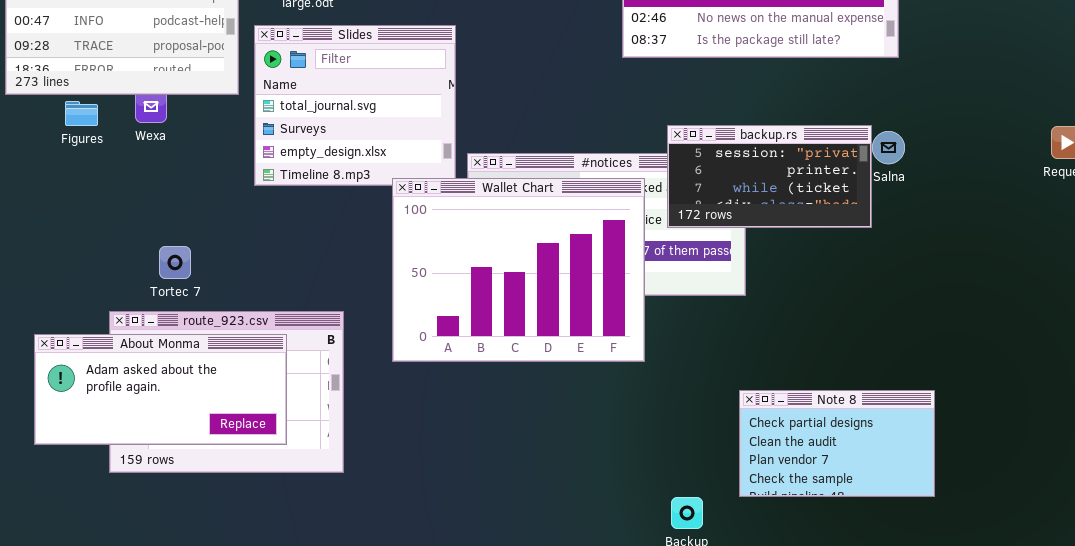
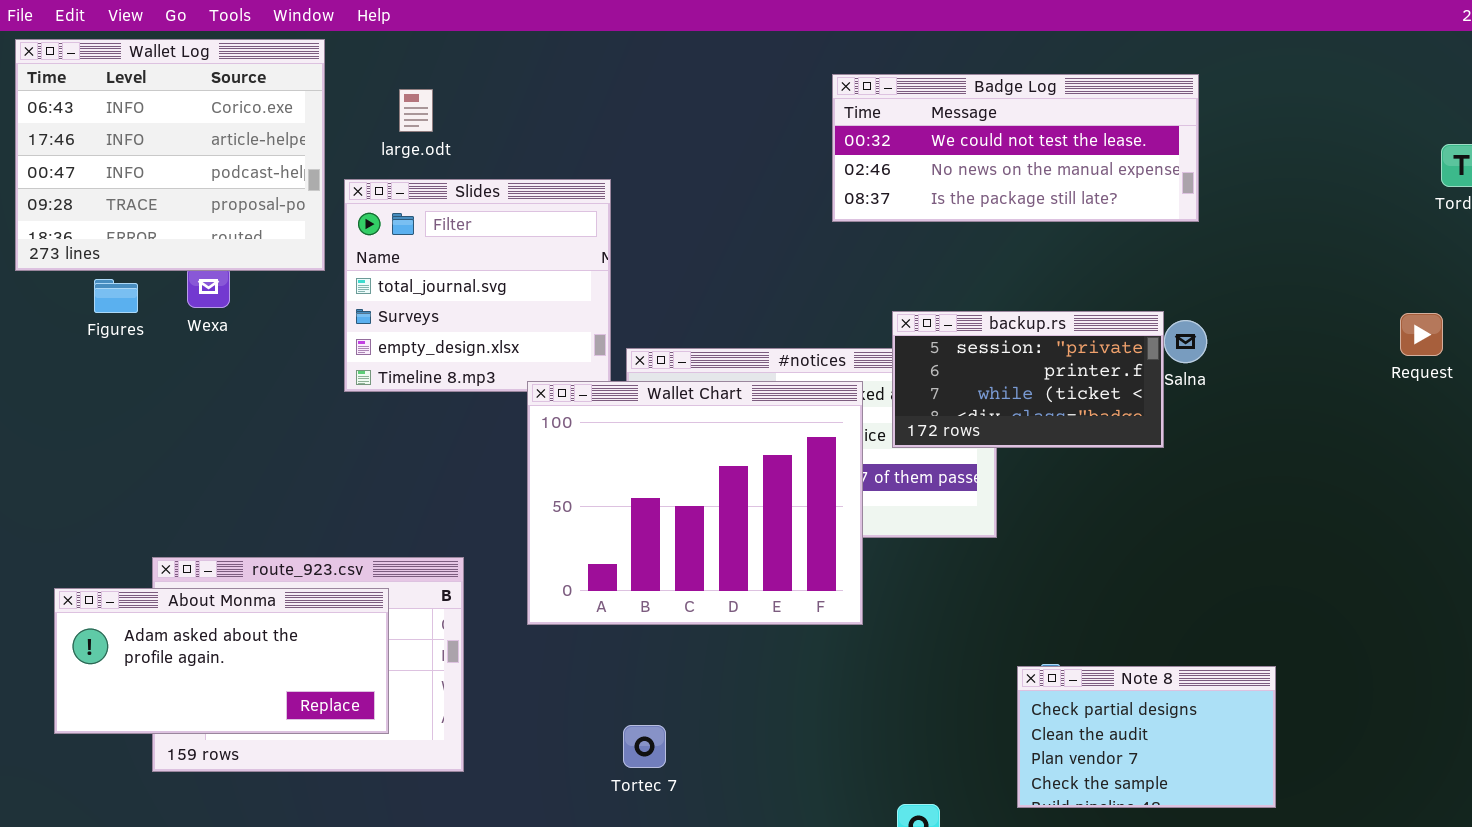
Tortec 7: [159,246,191,279] -> [623,725,666,768], moved
Note 8: [739,390,935,497] -> [1017,666,1276,808], moved

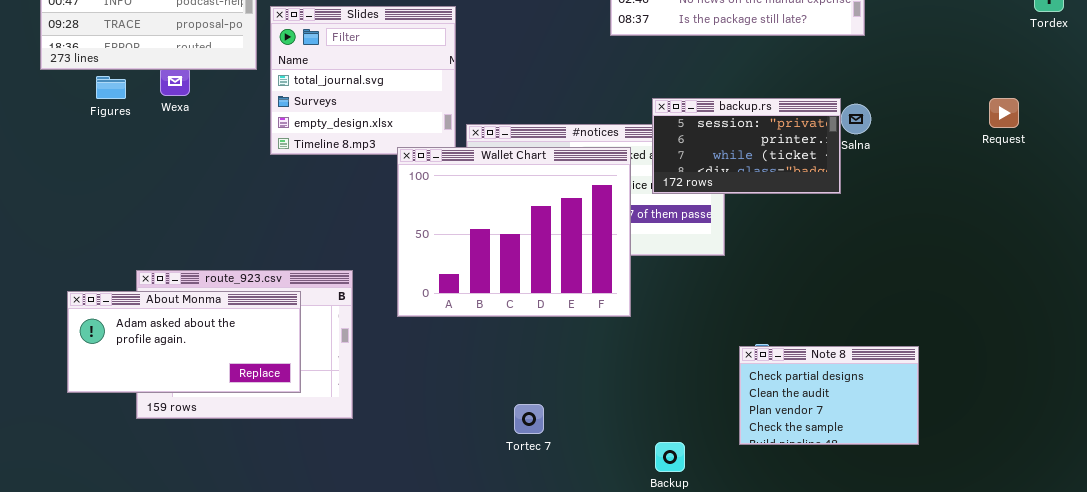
Request: [1400,313,1443,356] -> [989,98,1019,128], moved
Tortec 7: [623,725,666,768] -> [514,404,544,434], moved

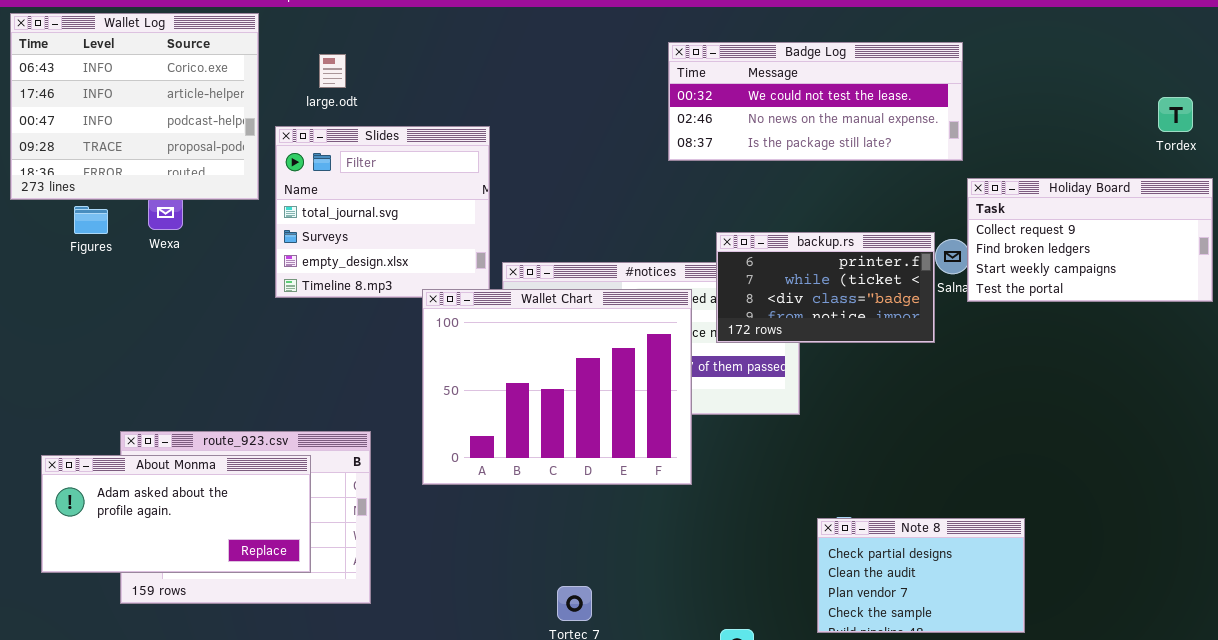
Holiday Board: none -> [967,178,1213,302], opened
backup.rs: [652,98,841,194] -> [716,232,935,343], scrolled down 1 row

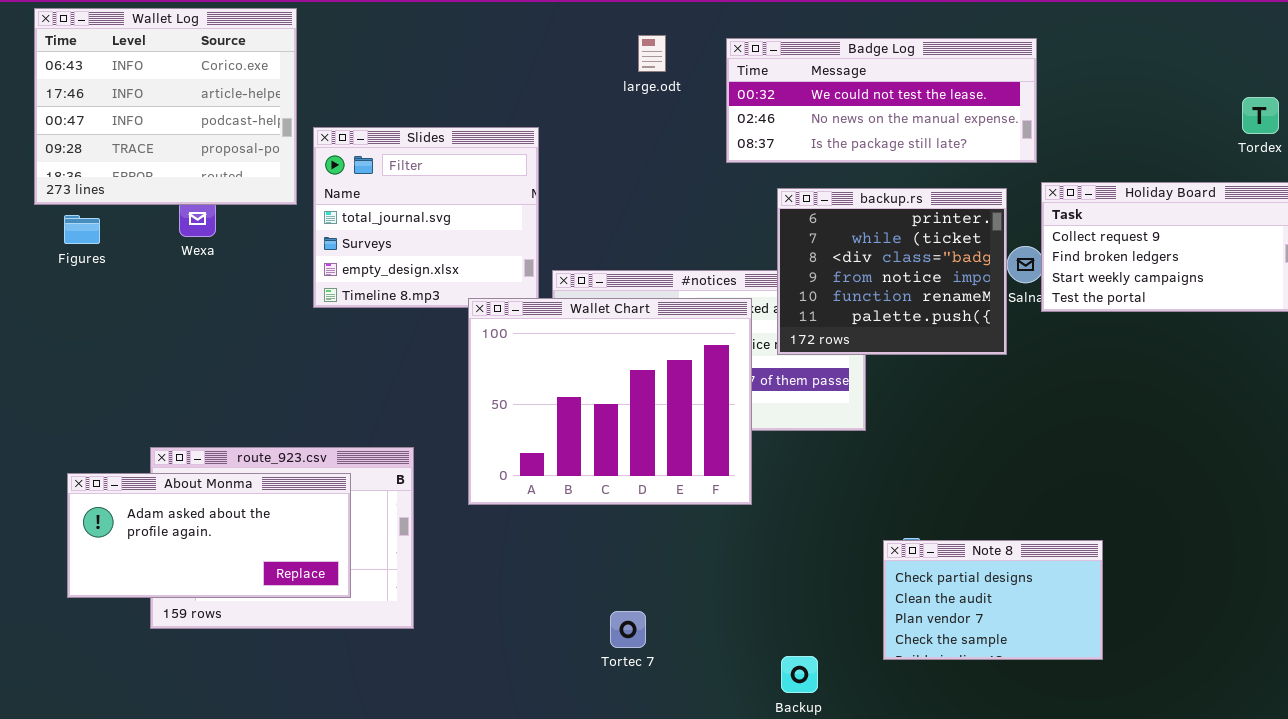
large.odt: [319,54,346,88] -> [638,35,666,72], moved
Figures: [74,206,108,234] -> [64,215,100,244], moved
backup.rs: [716,232,935,343] -> [777,188,1007,355], resized

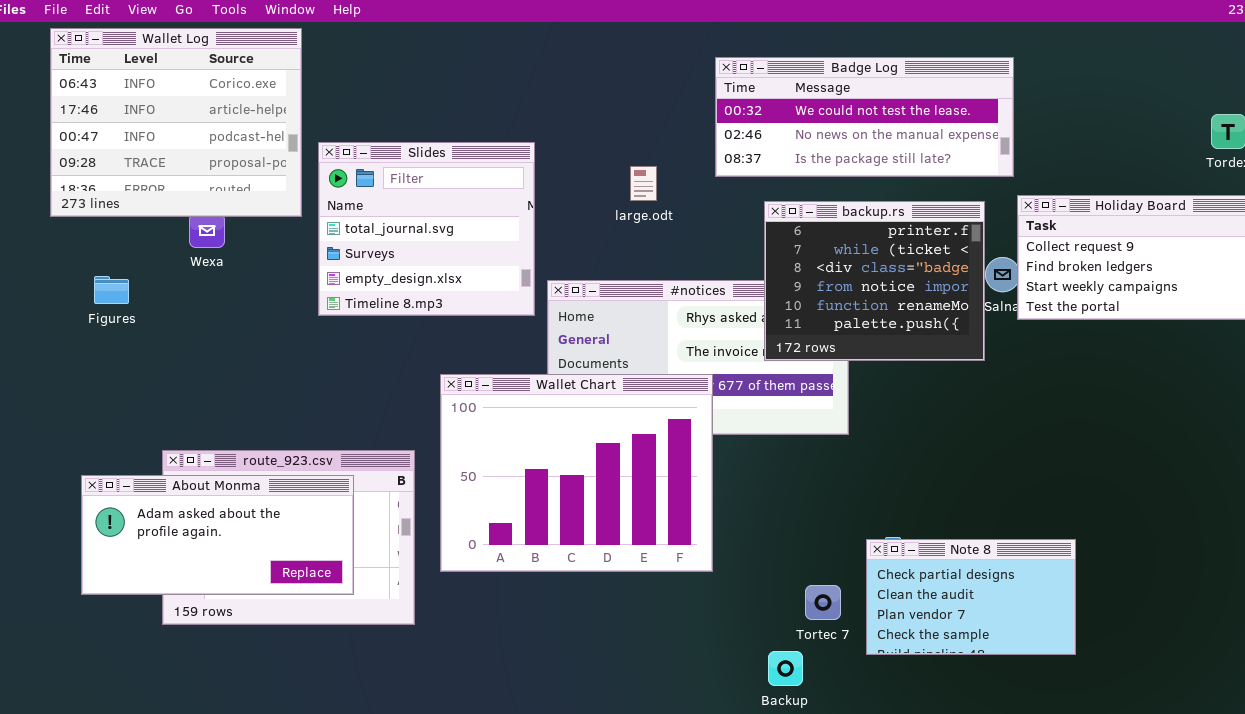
large.odt: [638,35,666,72] -> [630,166,657,201], moved
Figures: [64,215,100,244] -> [94,276,129,304], moved
Wallet Chart: [468,298,752,505] -> [440,374,713,572], moved
Tortec 7: [610,611,646,648] -> [805,585,841,620], moved

